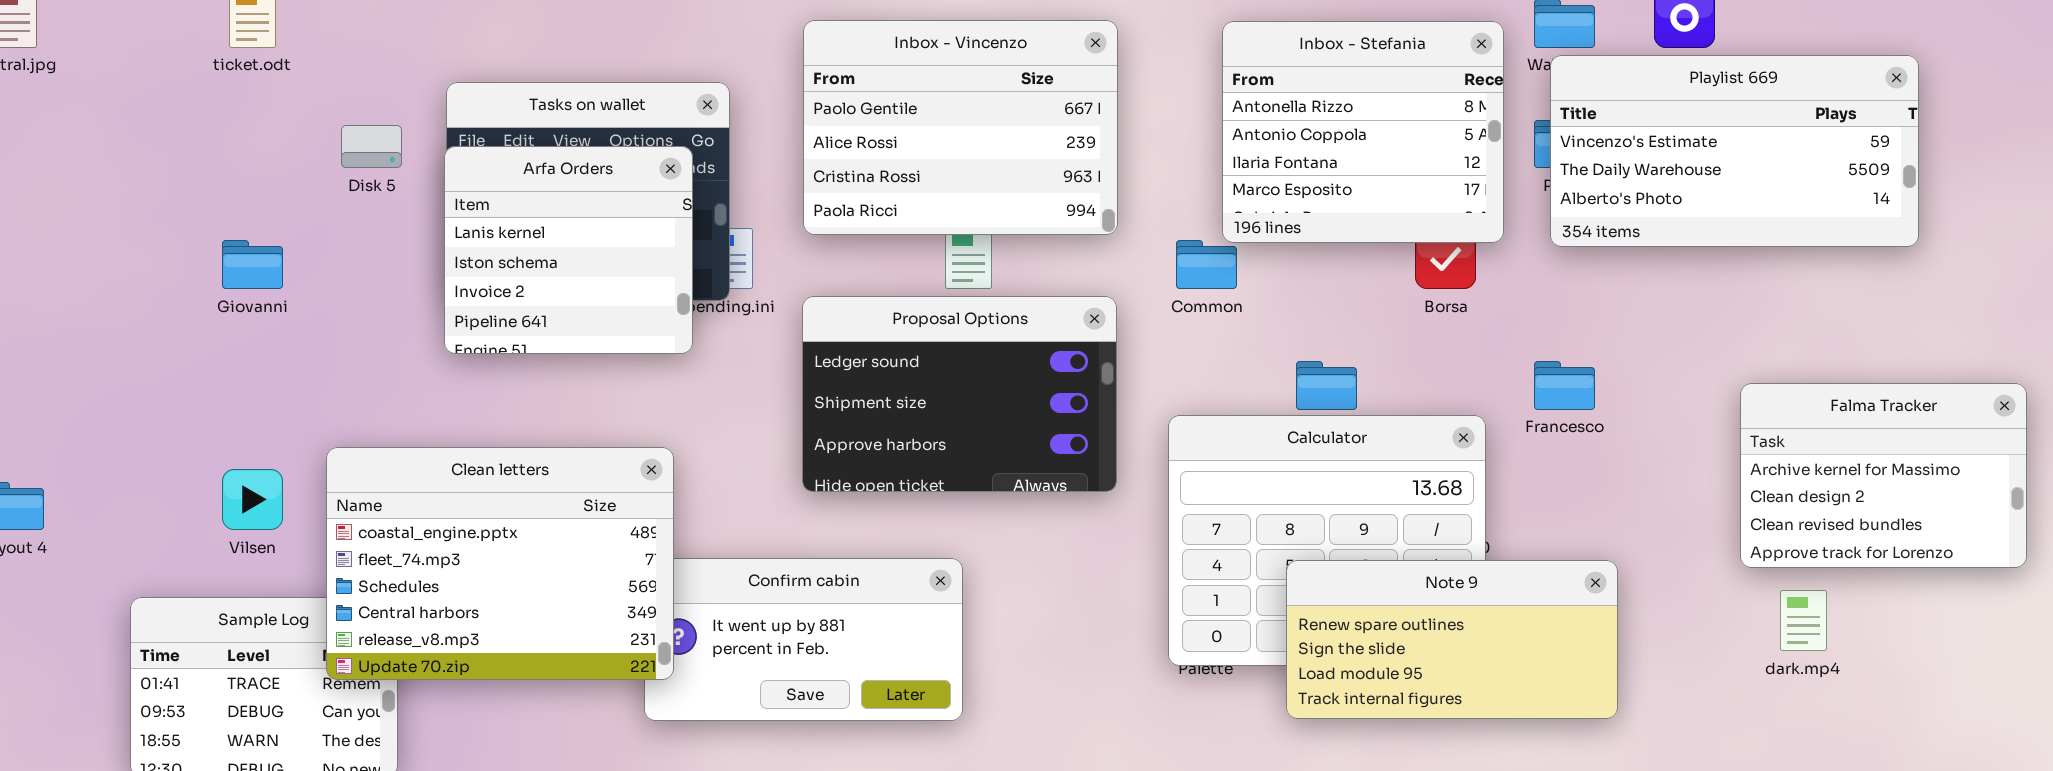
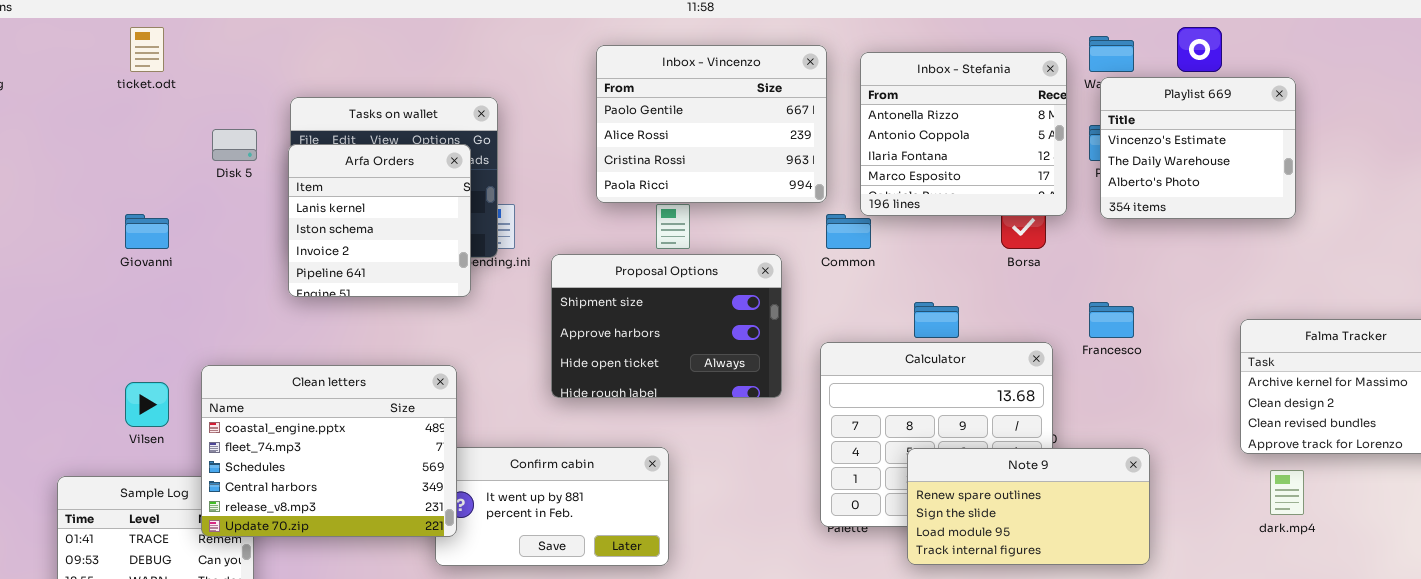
Inbox - Vincenzo: [803,20,1118,235] -> [596,45,827,203], moved
Playlist 669: [1550,55,1919,247] -> [1100,77,1296,219], resized
Proposal Options: [802,296,1117,492] -> [551,254,782,398], scrolled down 1 row

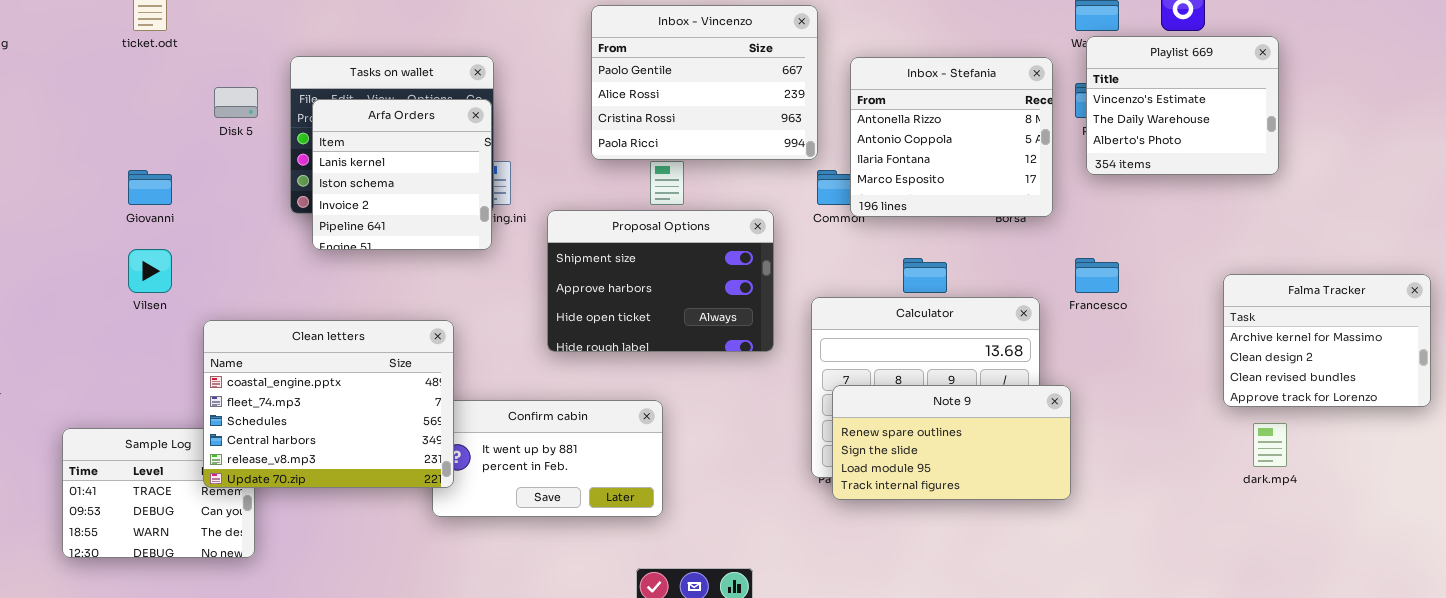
Inbox - Stefania: [860,52,1067,216] -> [850,57,1053,217], moved
Arfa Orders: [288,144,471,297] -> [312,99,492,250], moved
Vilsen: [125,382,169,427] -> [128,249,172,293], moved
Note 9: [907,448,1150,565] -> [832,385,1071,500], moved

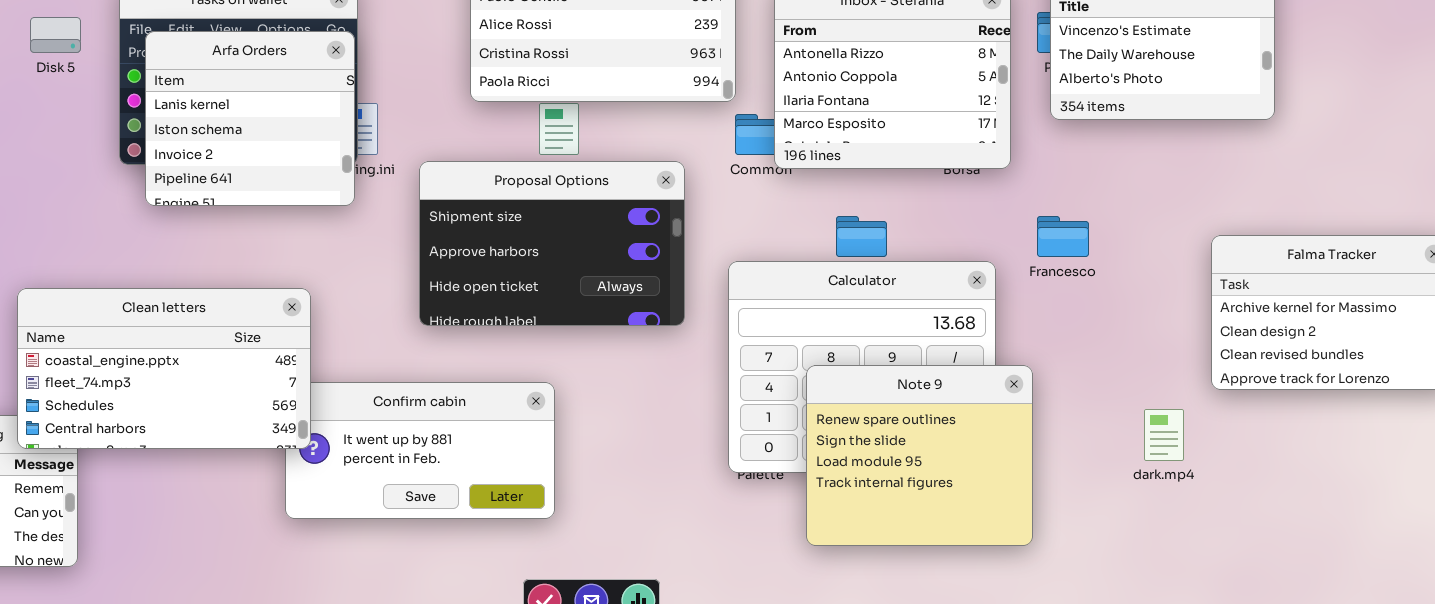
Clean letters: [203,320,454,488] -> [17,288,311,449], resized
Note 9: [832,385,1071,500] -> [806,365,1033,546], resized
dark.mp4: [1253,423,1287,467] -> [1144,409,1184,461], moved

